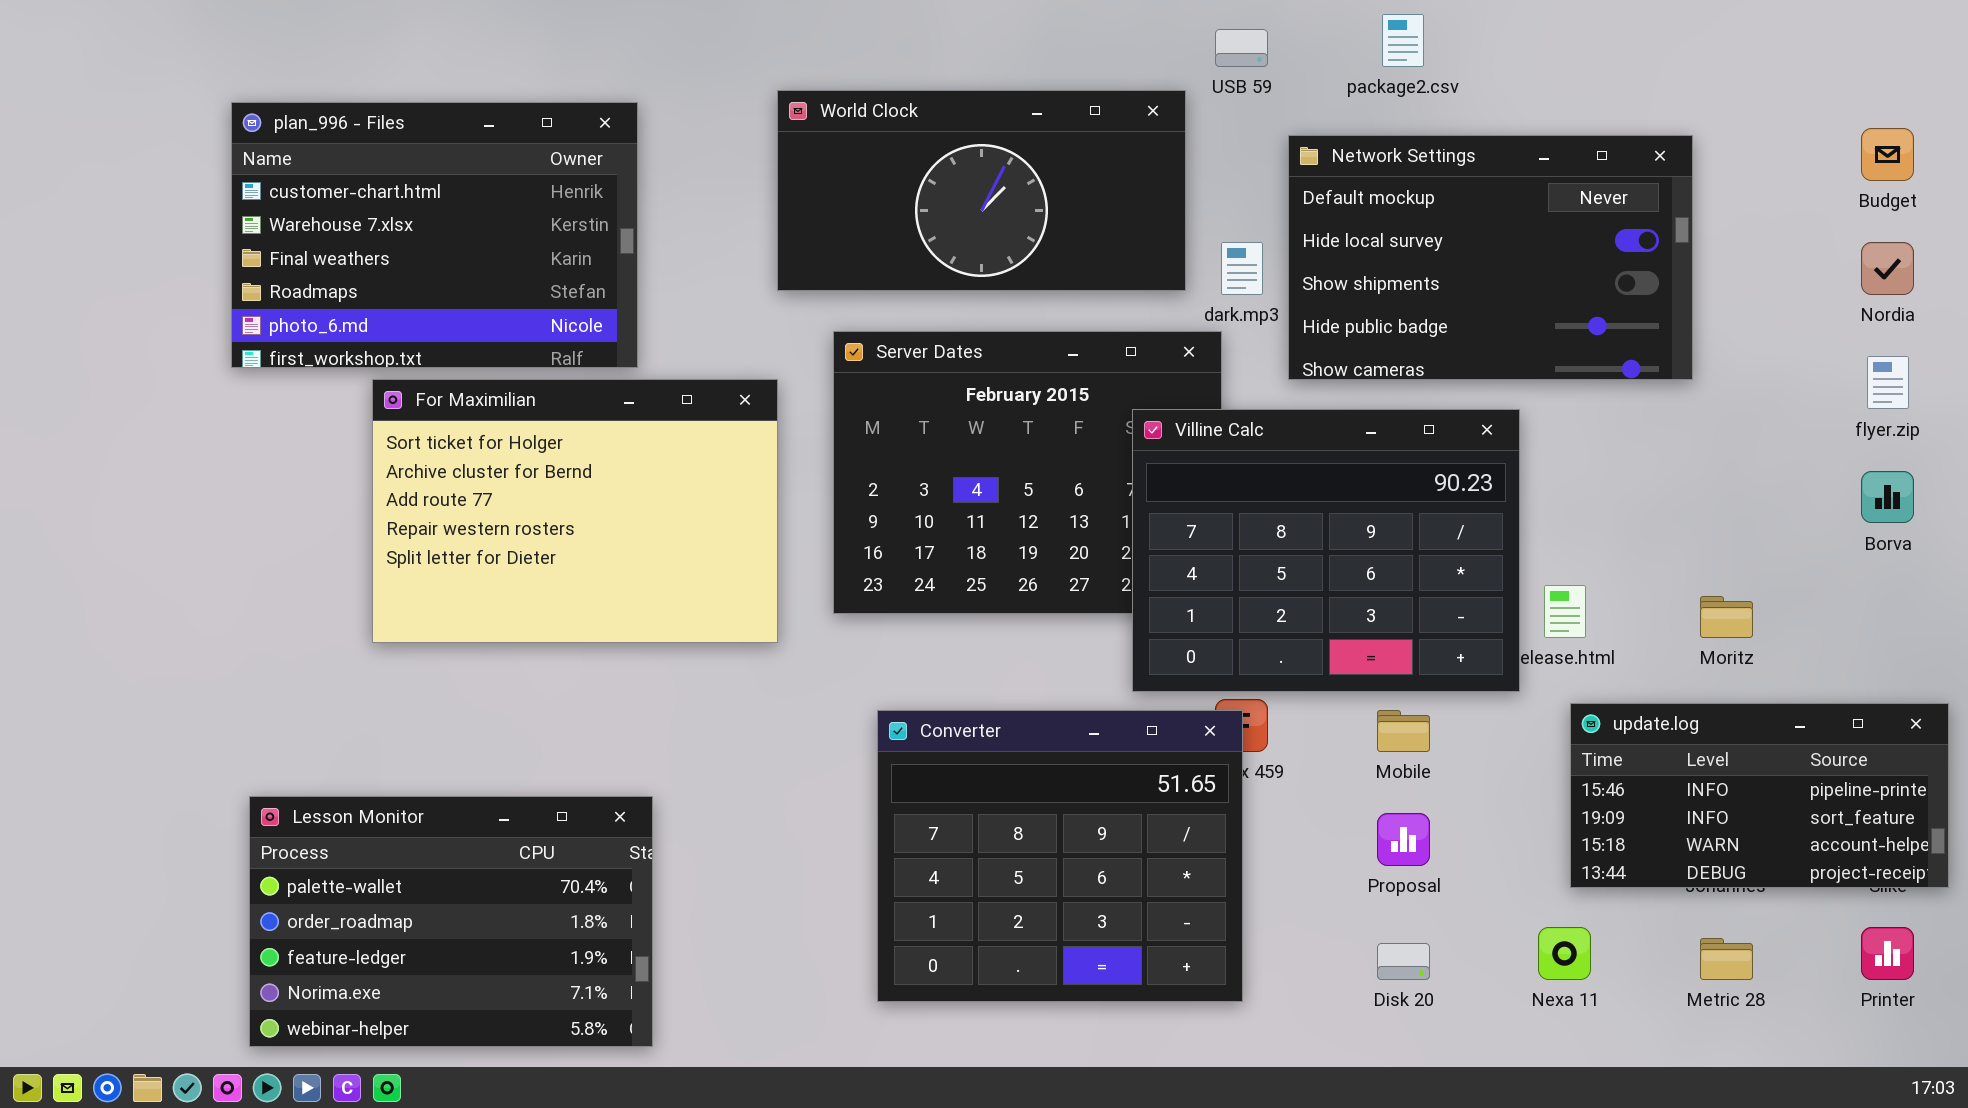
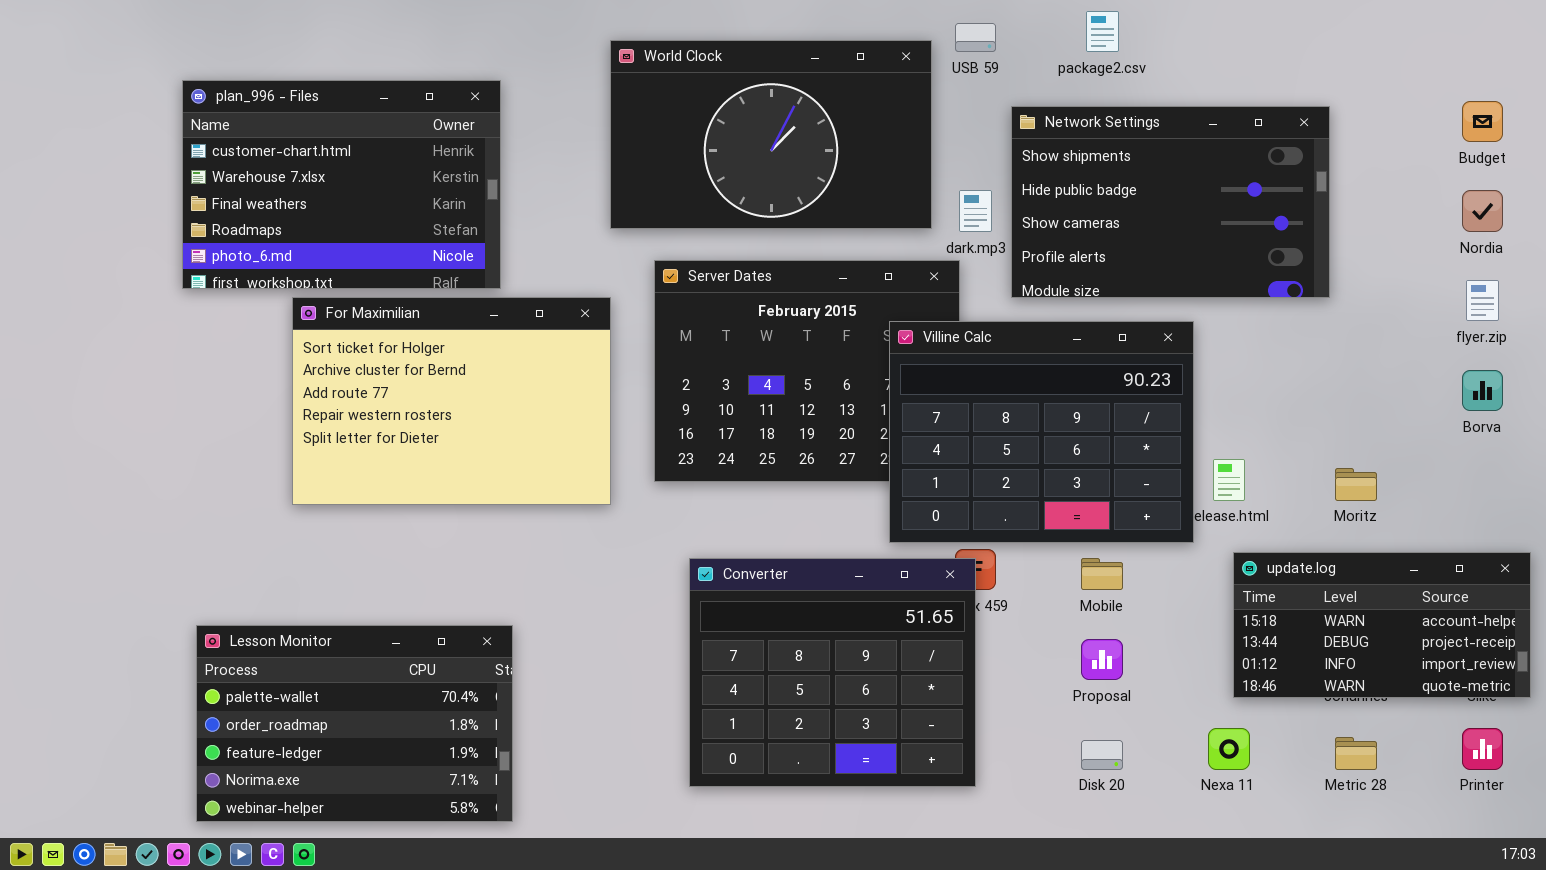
World Clock: [777,90,1186,291] -> [610,40,932,229], resized
Network Settings: [1288,135,1693,380] -> [1011,106,1330,298], scrolled down 2 rows
update.log: [1570,703,1949,888] -> [1233,552,1531,698], scrolled down 2 rows

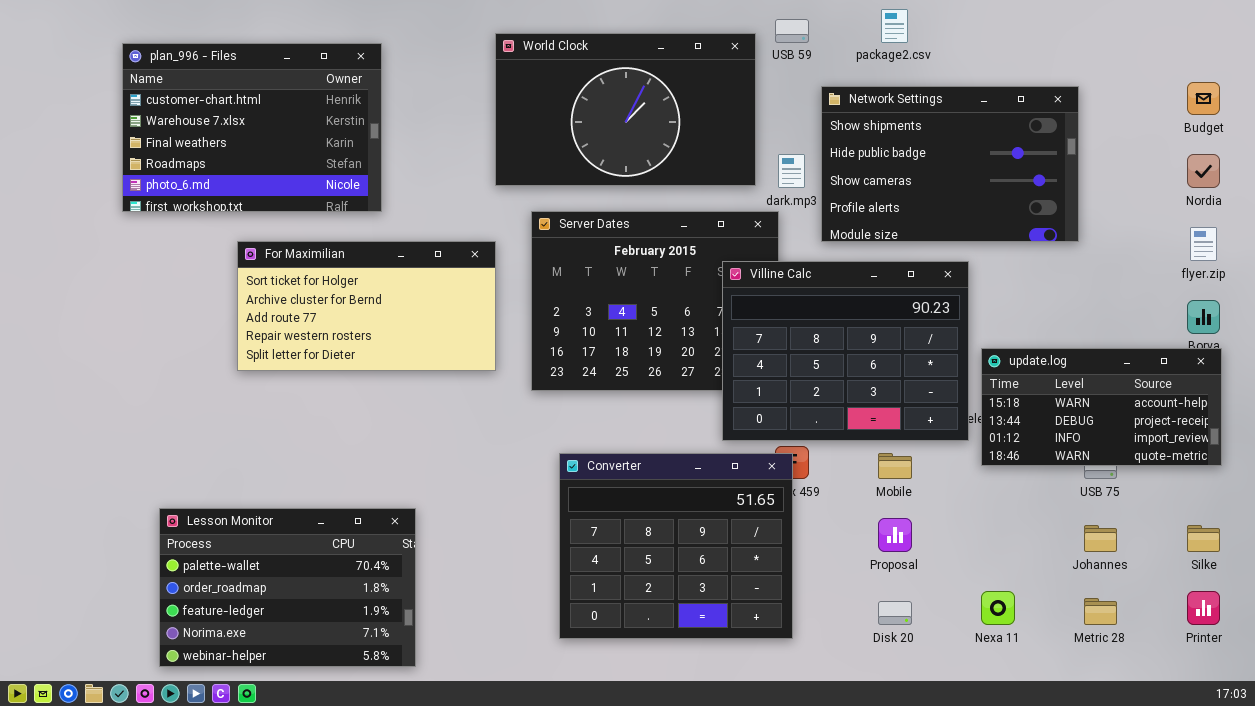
plan_996 - Files: [182,80,501,289] -> [122,43,382,212], moved
For Maximilian: [292,297,611,505] -> [237,241,496,371], resized
update.log: [1233,552,1531,698] -> [981,348,1222,466], moved

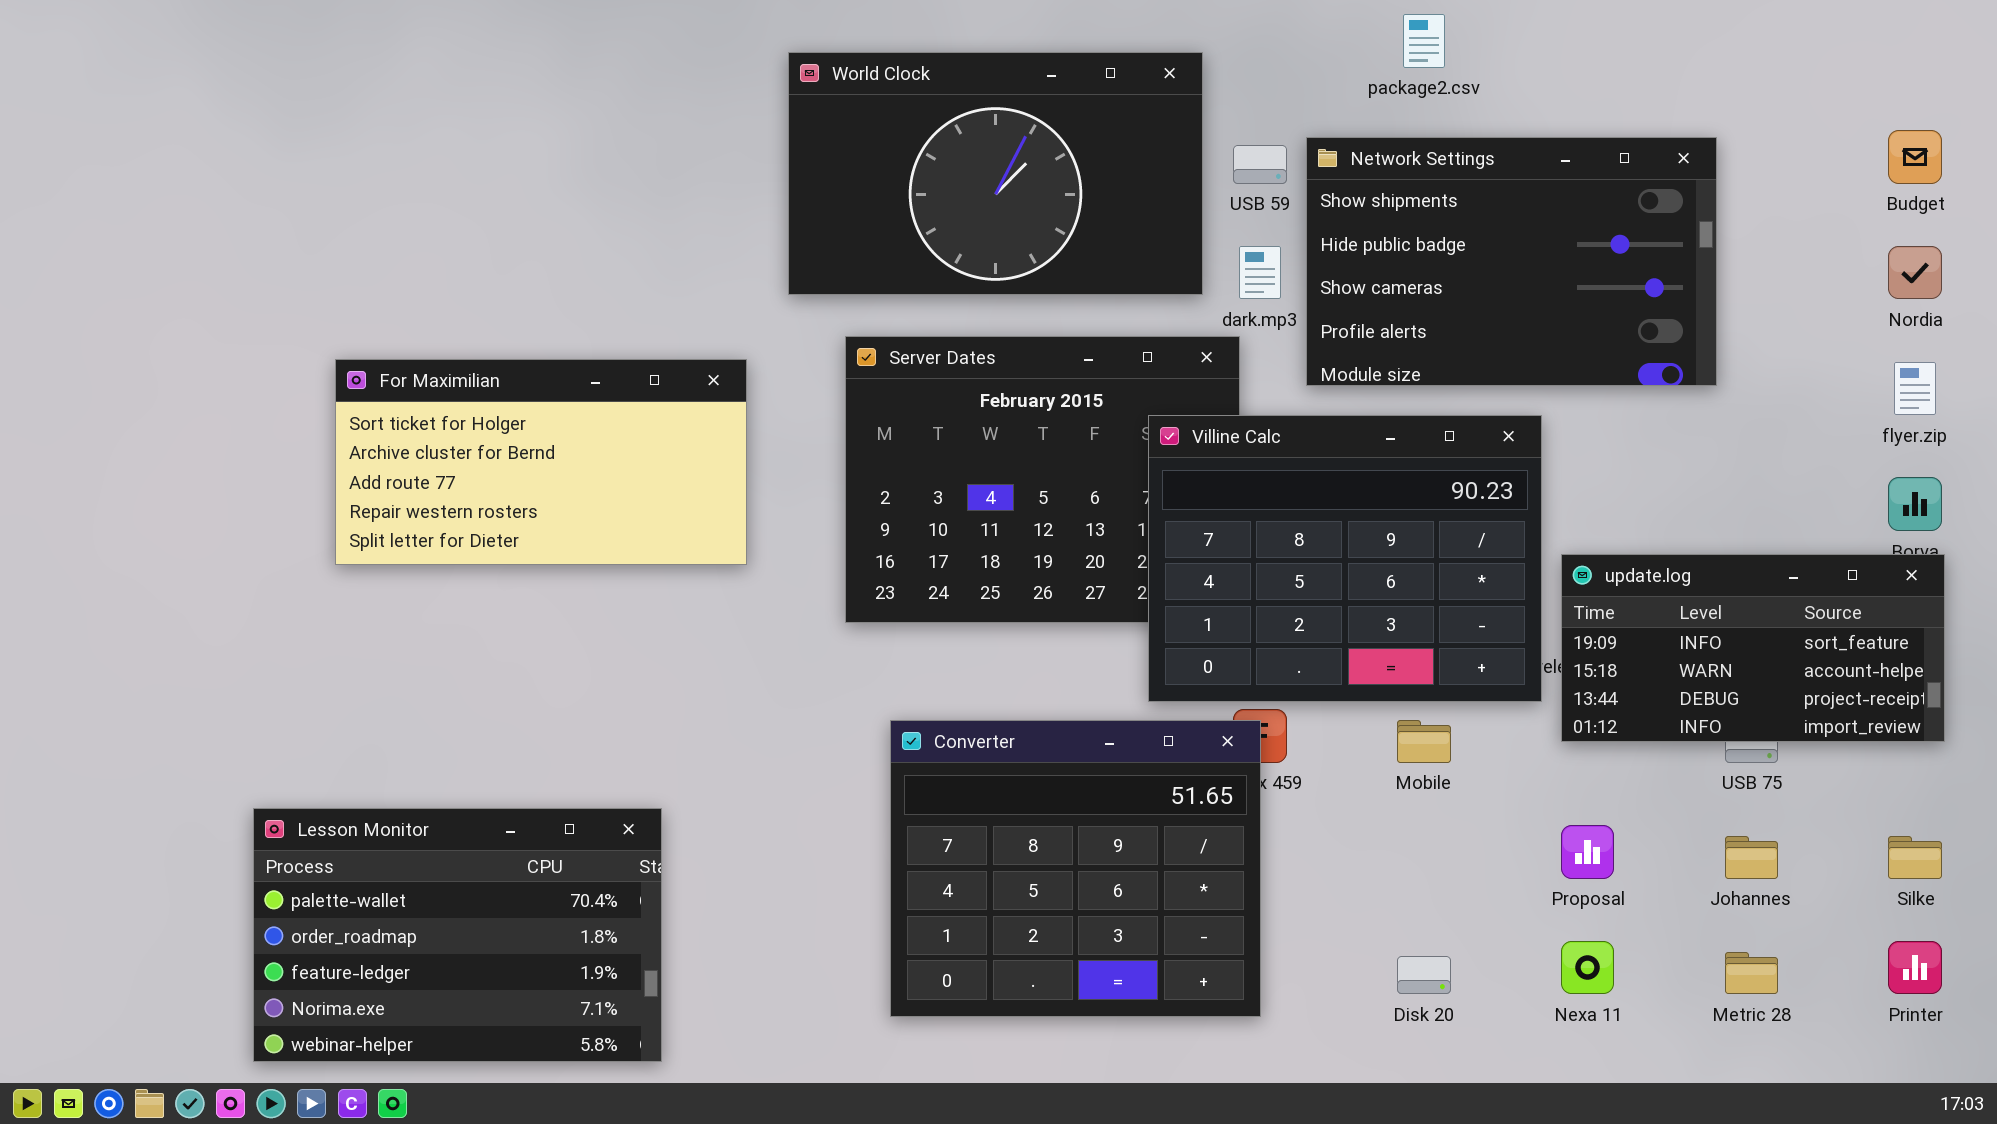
USB 59: [775,19,809,43] -> [1233,145,1287,184], moved
plan_996 - Files: [122,43,382,212] -> none, closed
For Maximilian: [237,241,496,371] -> [335,359,747,565], moved
update.log: [981,348,1222,466] -> [1561,554,1945,742], scrolled up 1 row
Proposal: [878,518,912,552] -> [1561,825,1614,879], moved

